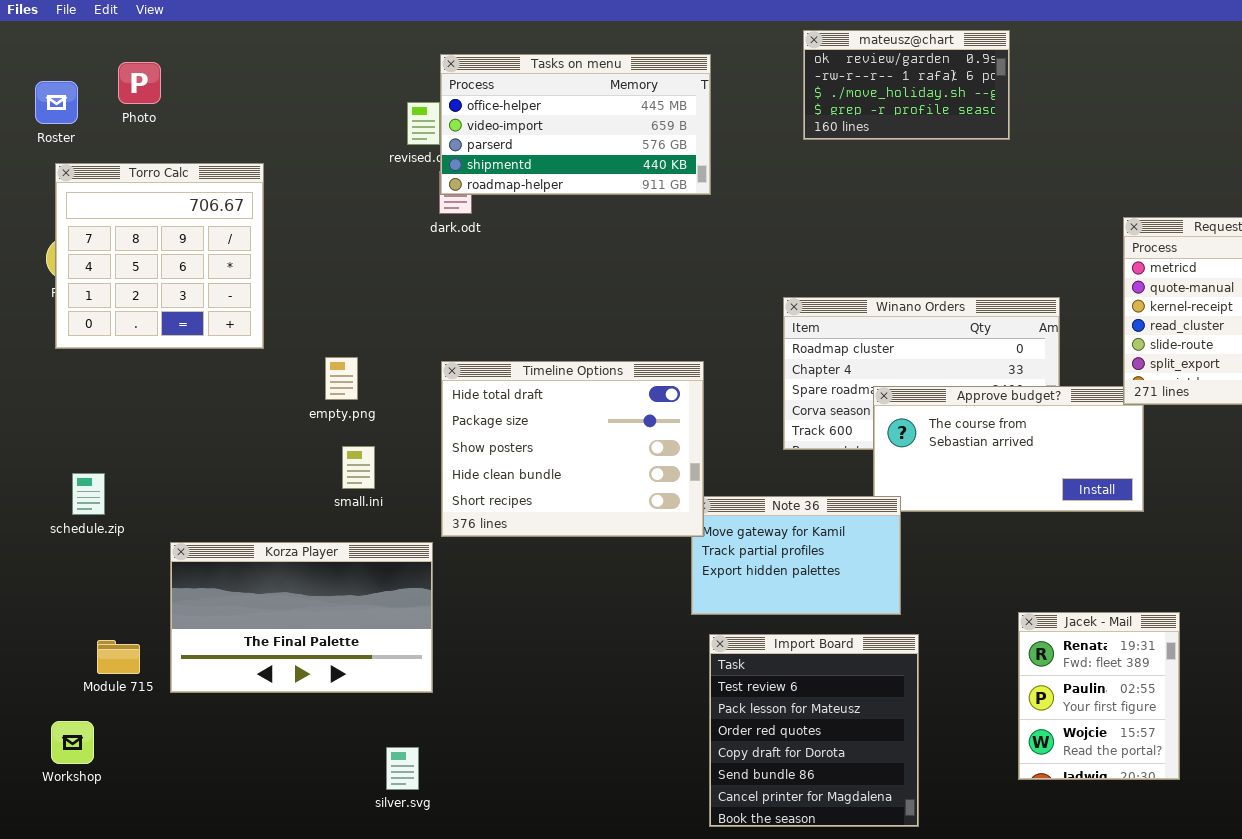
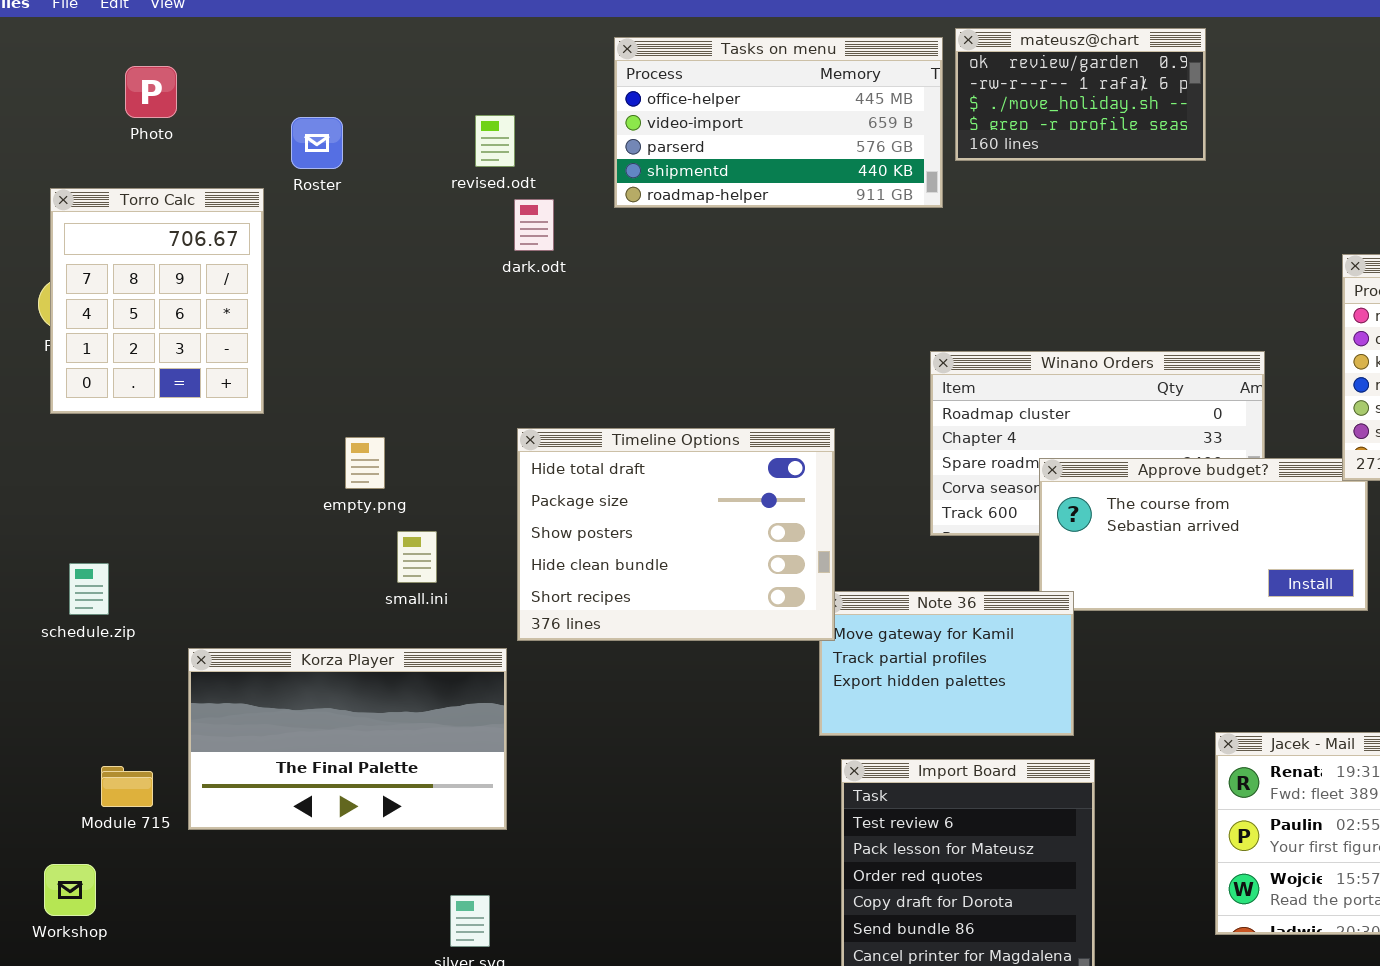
Tasks on menu: [440,54,711,195] -> [614,37,943,208], moved
Roster: [35,81,78,124] -> [291,117,343,169], moved
Torro Calc: [55,163,264,349] -> [50,188,264,414], resized
empty.png: [325,357,358,400] -> [345,437,385,489], moved

